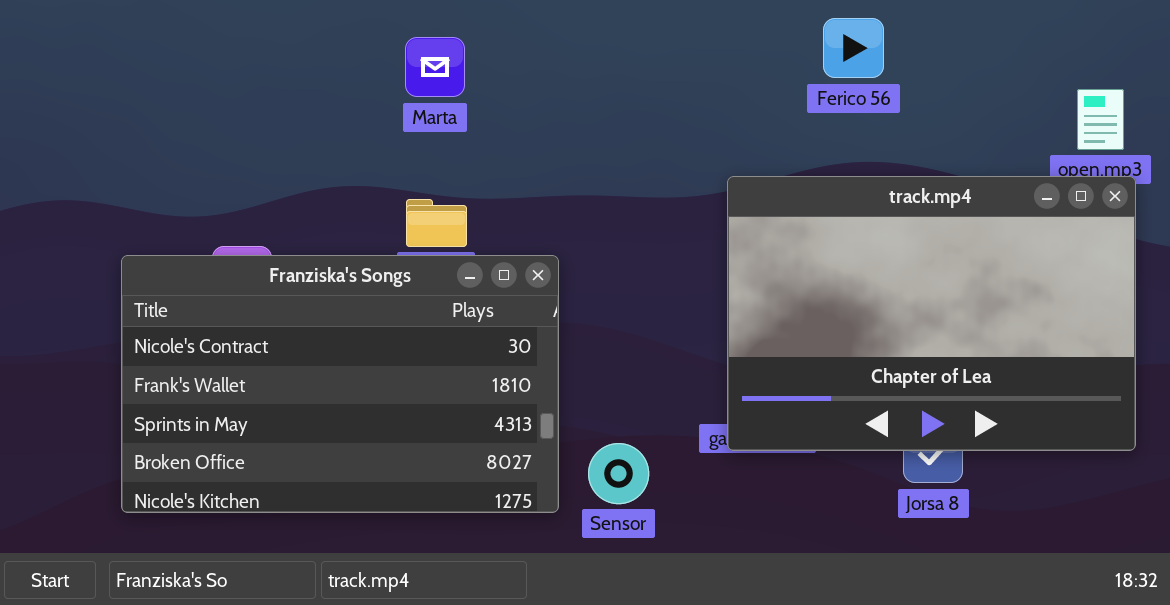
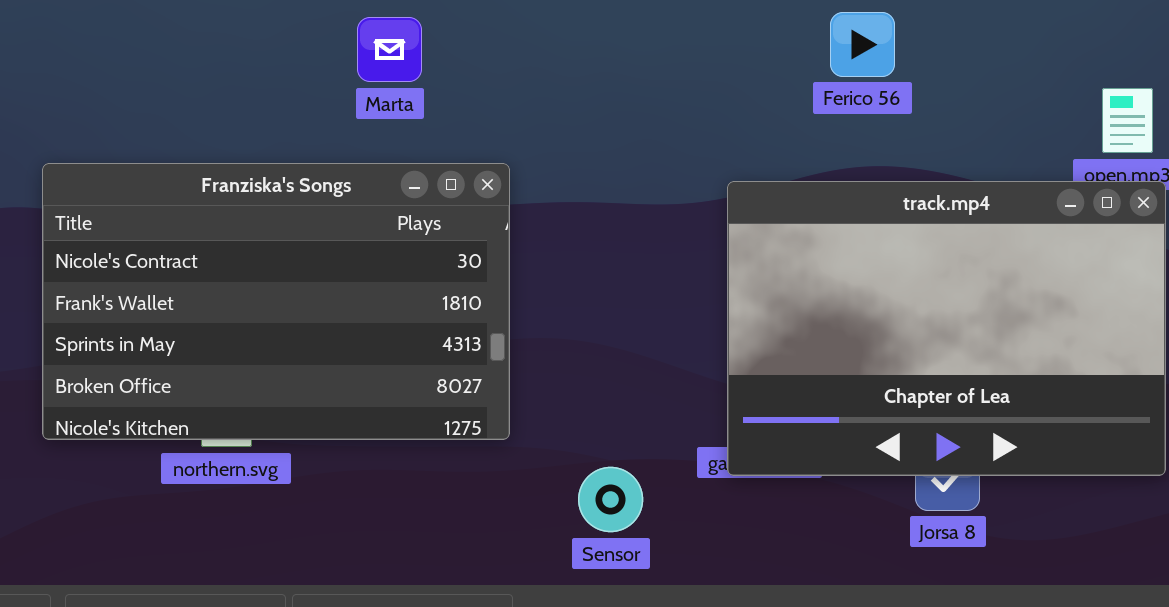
Marta: [405,37,465,97] -> [357,17,422,82], moved
Franziska's Songs: [121,255,559,513] -> [42,163,510,440], moved

